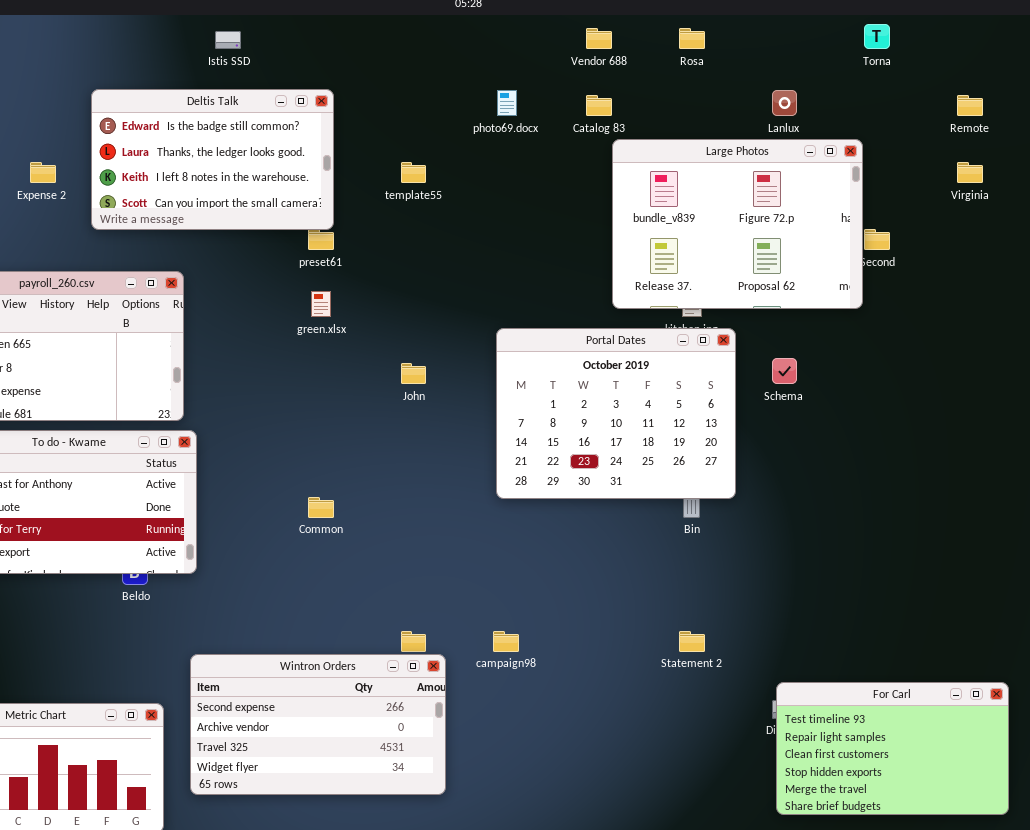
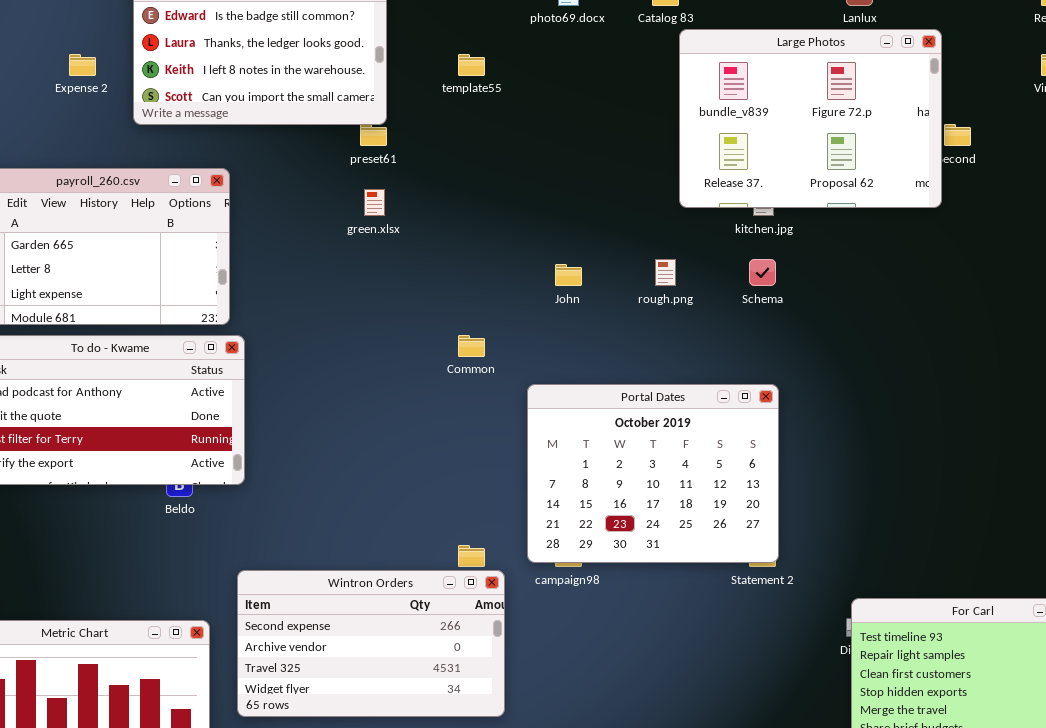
Portal Dates: [496,328,736,499] -> [527,384,779,563], moved
Schema: [772,358,797,384] -> [749,259,776,286], moved
John: [401,363,426,384] -> [555,264,582,286], moved
Common: [308,497,334,518] -> [458,335,485,357], moved

